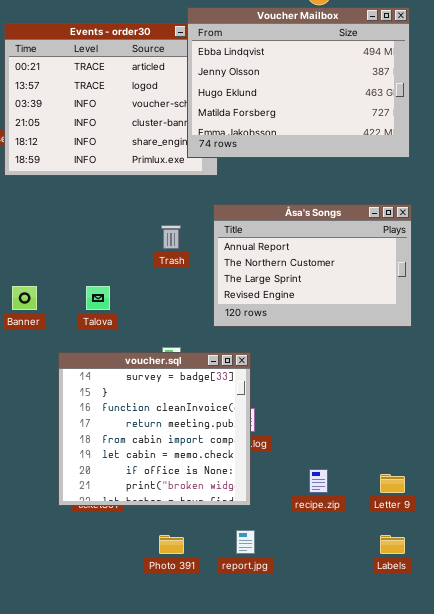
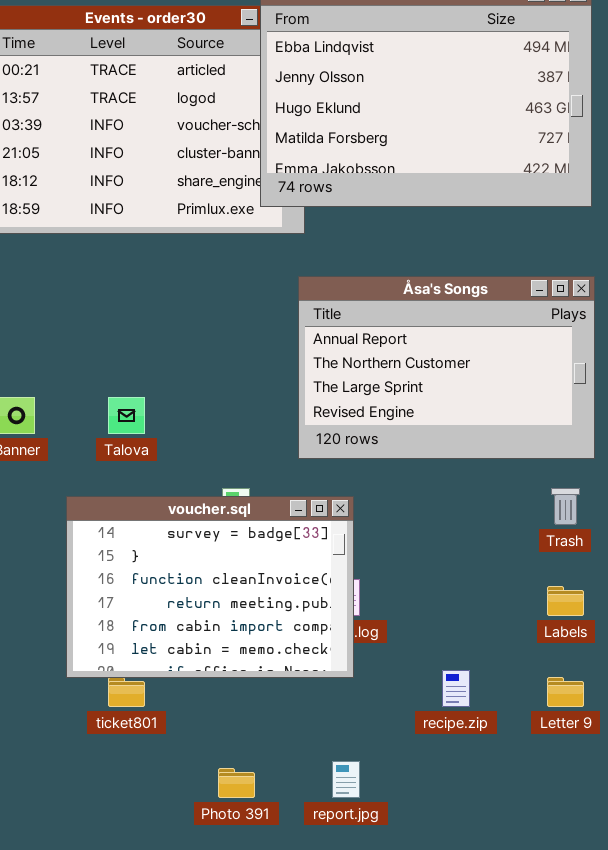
Trash: [161,225,181,249] -> [551,488,580,525], moved
voucher.sql: [58,352,251,506] -> [66,496,354,678], resized
Labels: [380,535,405,554] -> [547,586,584,616], moved

